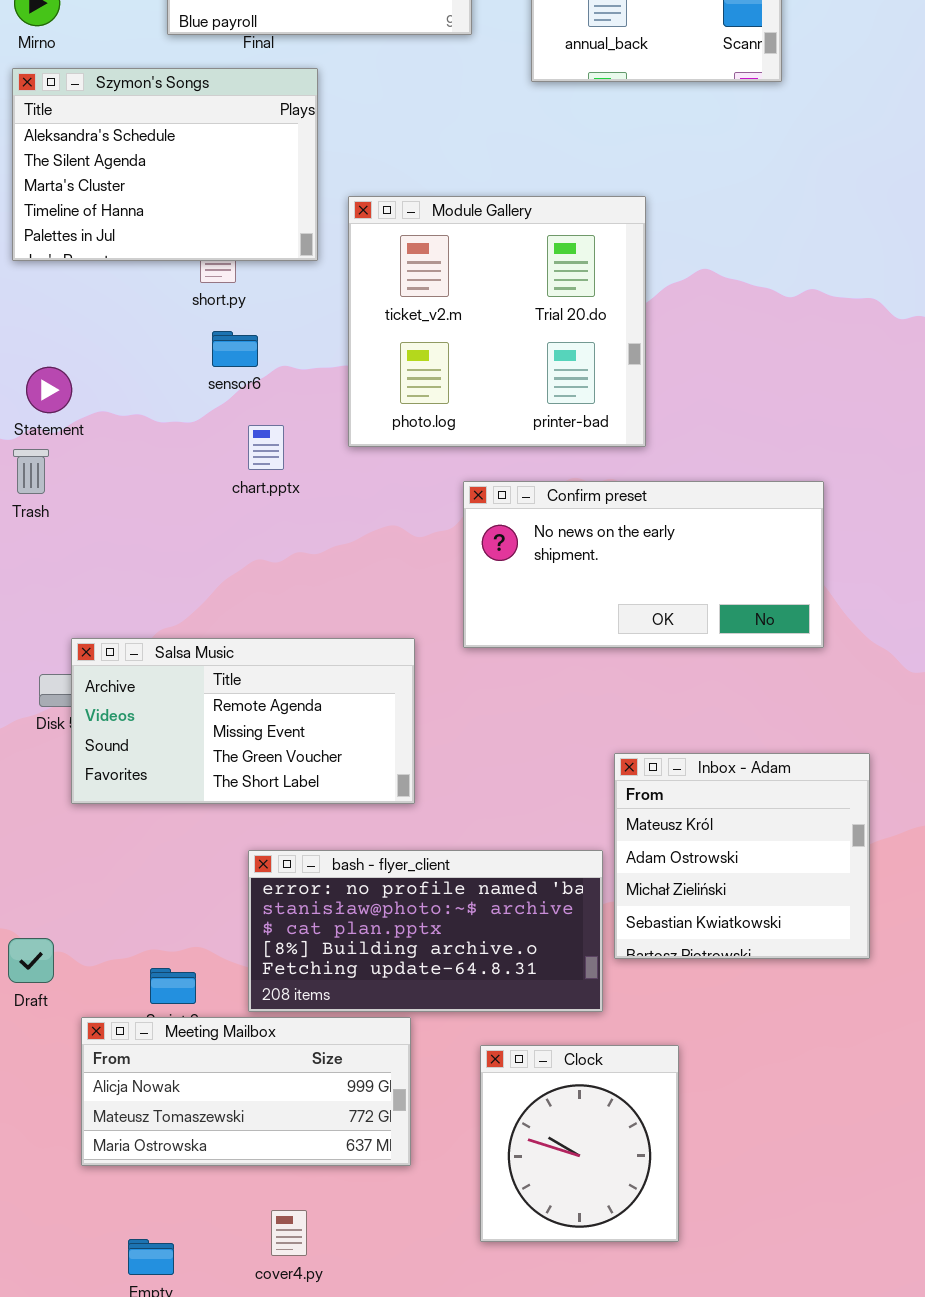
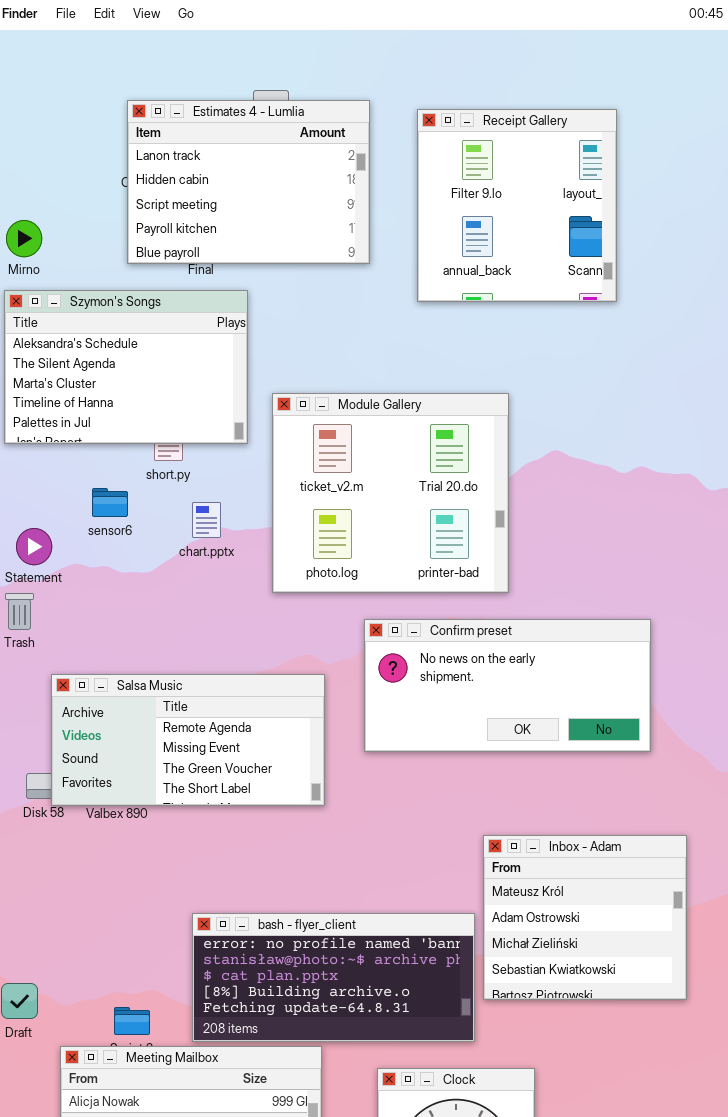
sensor6: [212,331,258,367] -> [92,488,128,517], moved
chart.pptx: [248,425,284,470] -> [192,502,221,538], moved
Salsa Music: [71,638,415,804] -> [51,674,325,806], moved

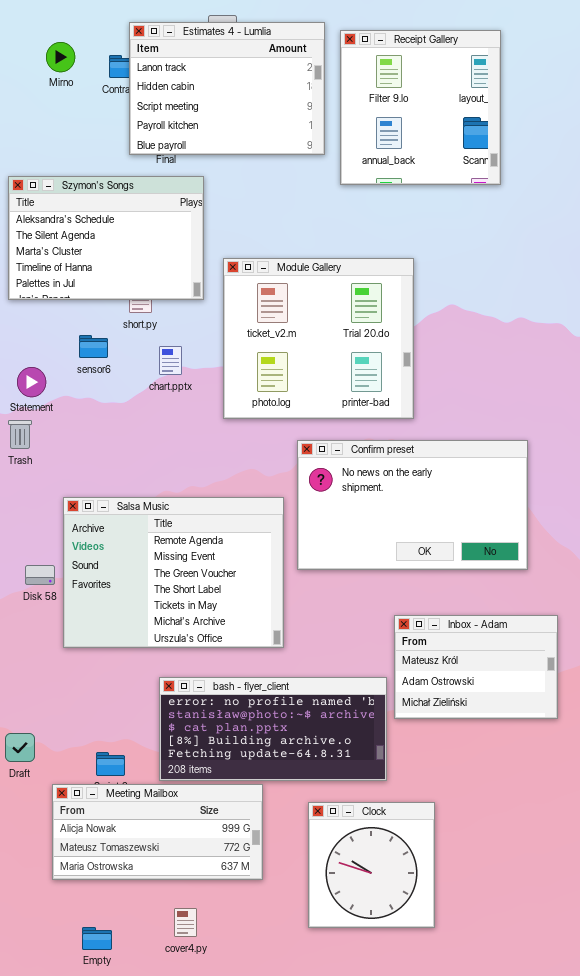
Estimates 4 - Lumlia: [127,100,370,264] -> [129,22,325,155], moved
Mirno: [6,220,42,257] -> [46,42,75,72], moved
Confirm preset: [364,619,651,752] -> [297,440,528,570], resized
Salsa Music: [51,674,325,806] -> [63,497,284,648], moved, resized
Inbox - Adam: [483,835,687,1000] -> [394,615,558,719], resized

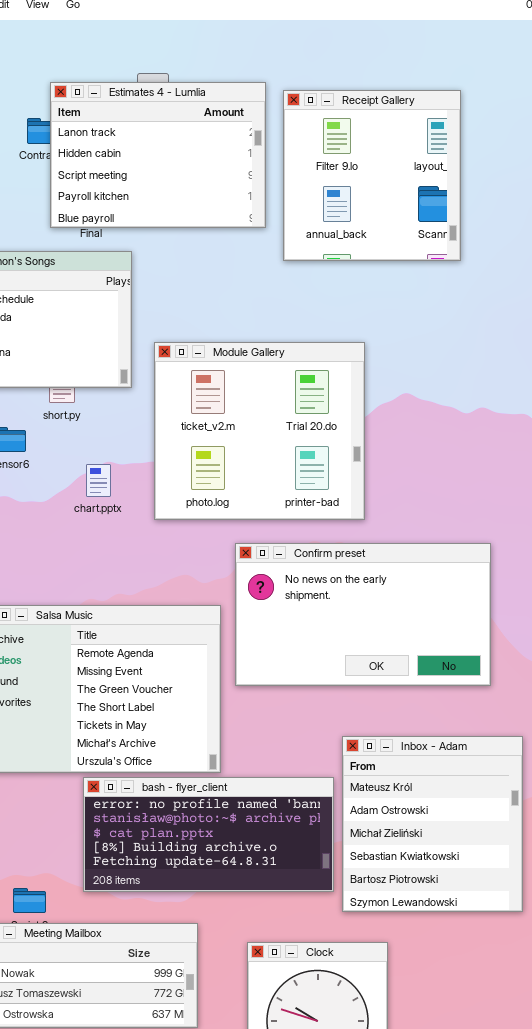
chart.pptx: [159,346,182,375] -> [86,464,111,497], moved
Inbox - Adam: [394,615,558,719] -> [342,736,523,912], resized
bash - flyer_client: [159,677,387,781] -> [83,777,334,892], moved

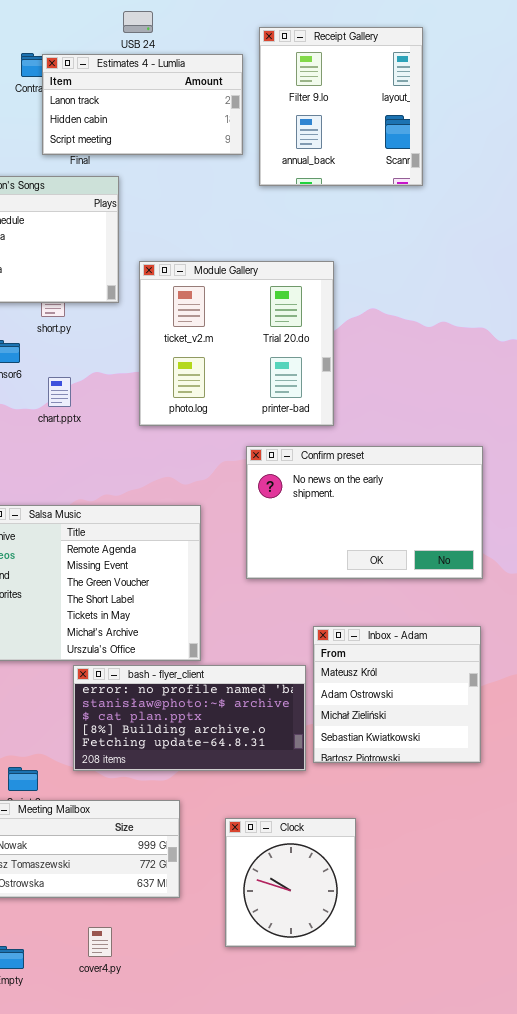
Estimates 4 - Lumlia: [50,82,266,228] -> [42,54,243,155], resized
chart.pptx: [86,464,111,497] -> [48,377,71,407], moved
Confirm preset: [235,543,491,686] -> [246,446,483,579], moved
Inbox - Adam: [342,736,523,912] -> [313,626,481,763], resized

